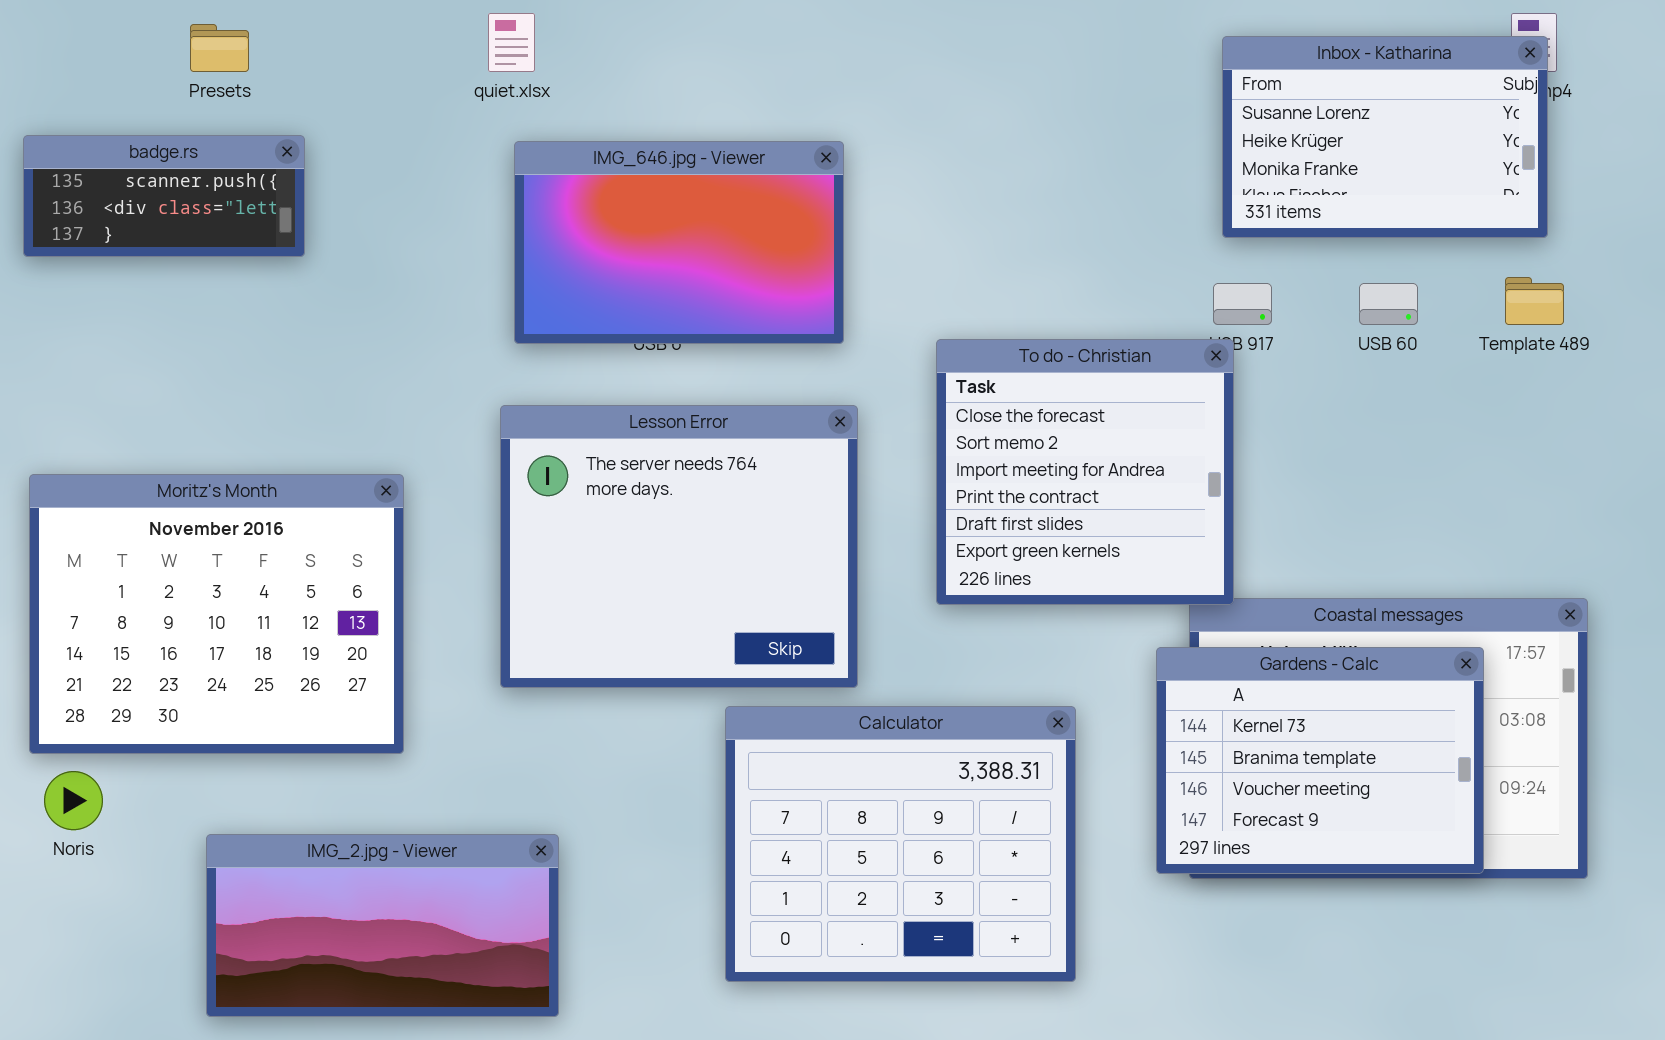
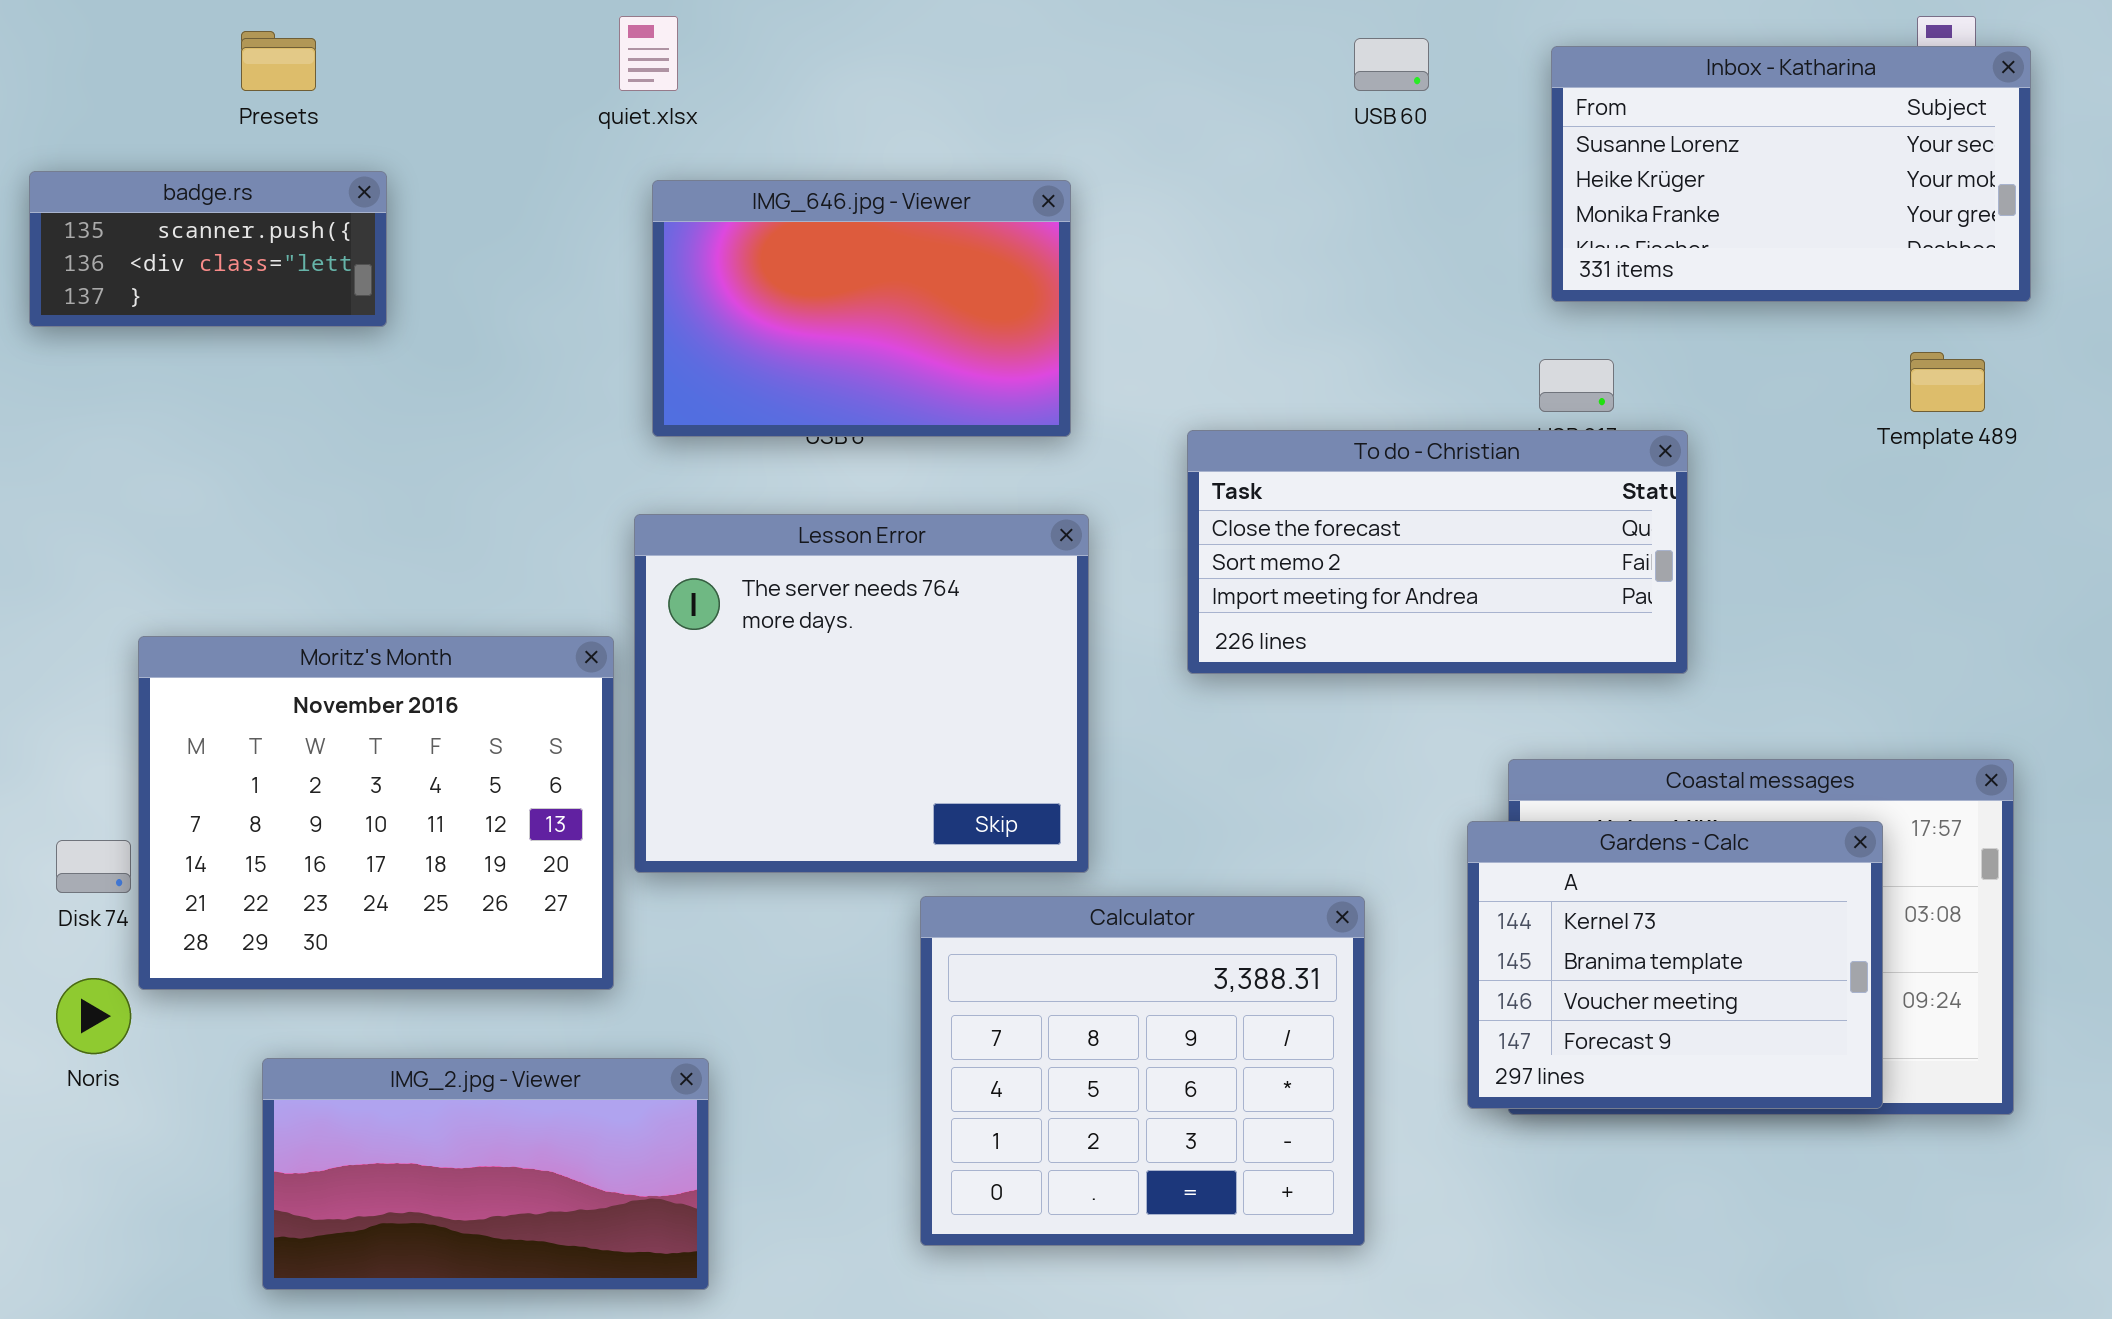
Inbox - Katharina: [1222,36,1548,238] -> [1551,46,2031,302], resized
USB 60: [1359,283,1418,325] -> [1354,38,1429,91], moved
To do - Christian: [936,339,1234,605] -> [1187,430,1688,674], resized
Moritz's Month: [29,474,404,754] -> [138,636,614,990], moved

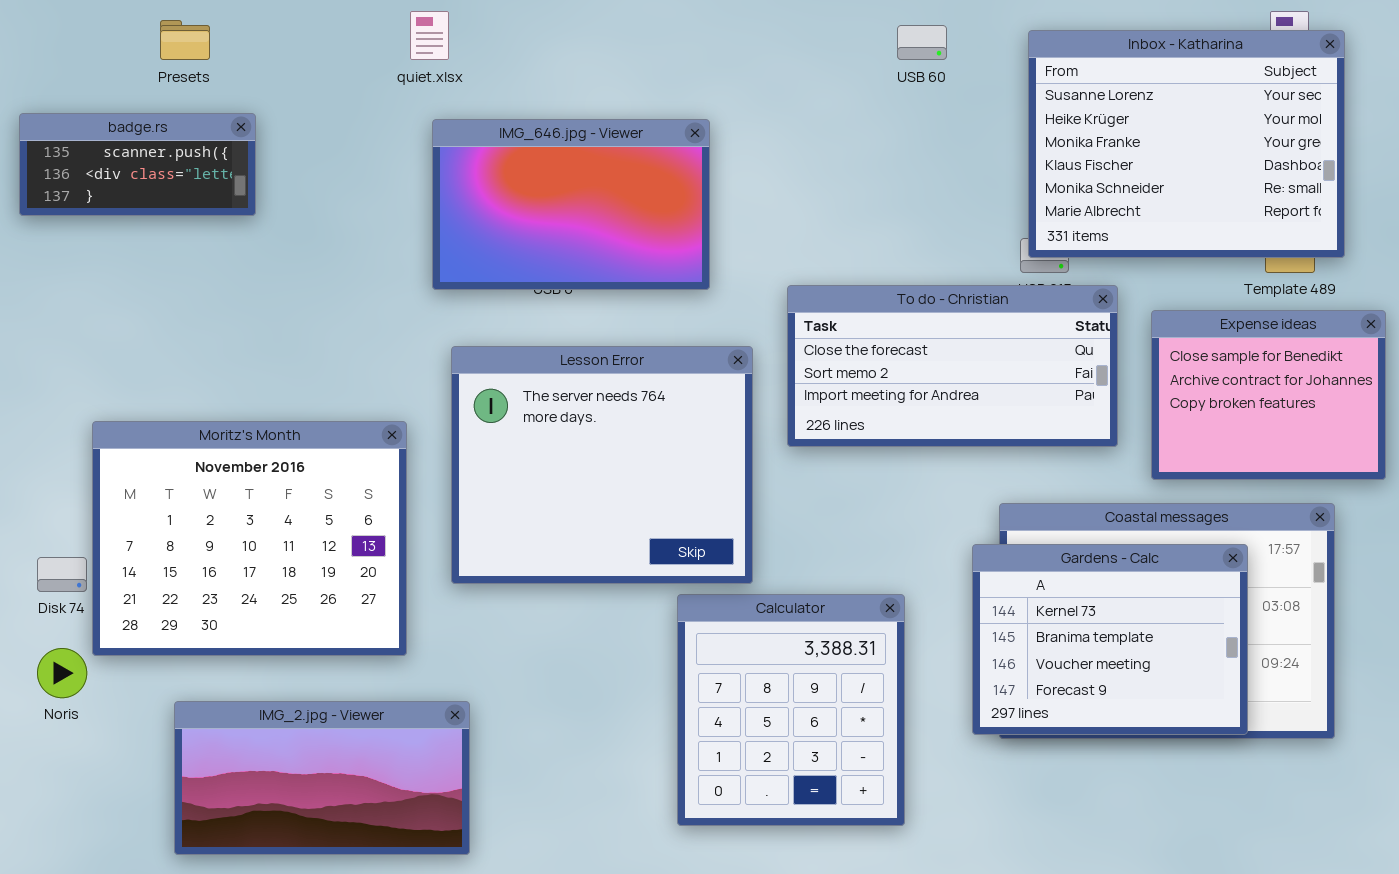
Inbox - Katharina: [1551,46,2031,302] -> [1028,30,1345,258], resized
Expense ideas: none -> [1151,310,1386,480], opened
Lesson Error: [634,514,1089,873] -> [451,346,753,584], moved
Calculator: [920,896,1365,1246] -> [677,594,905,826], resized

